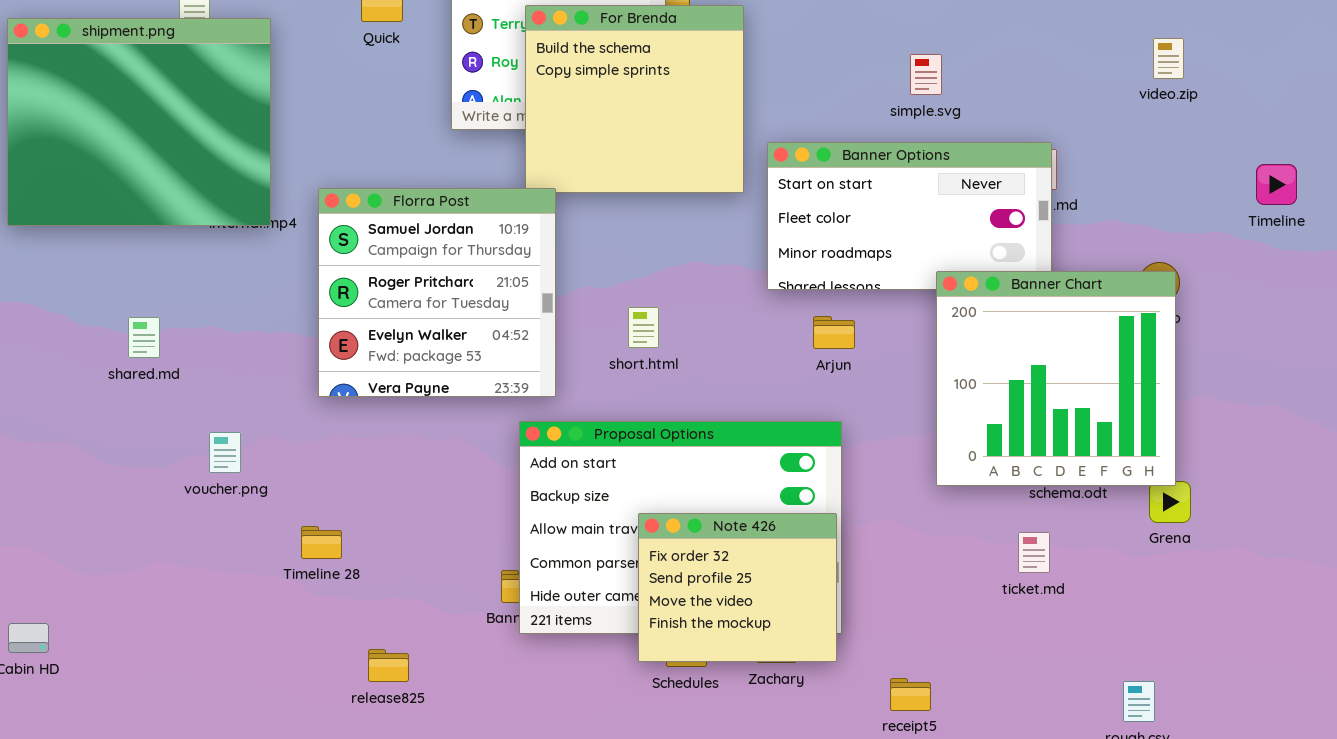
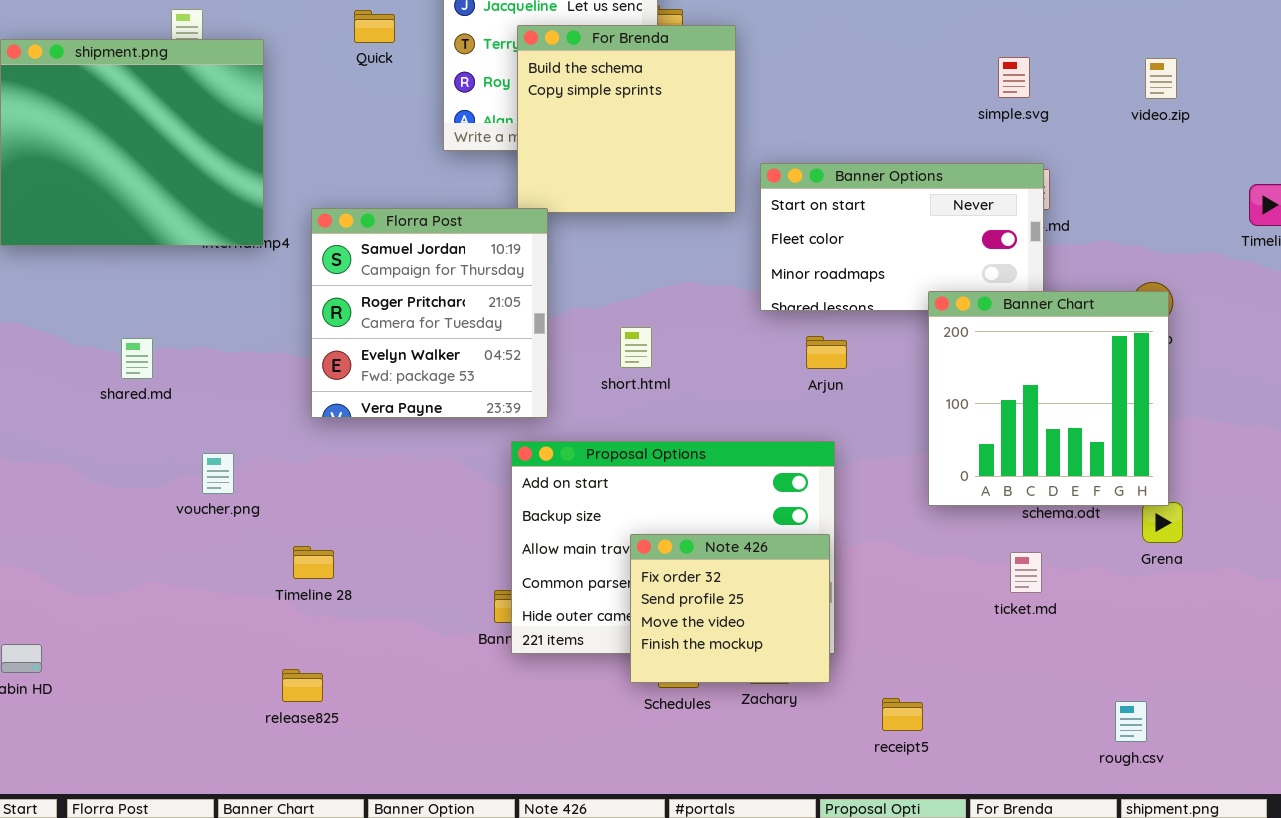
simple.svg: [910,54,942,95] -> [998,57,1030,98], moved
release825: [368,649,409,682] -> [282,669,323,702], moved

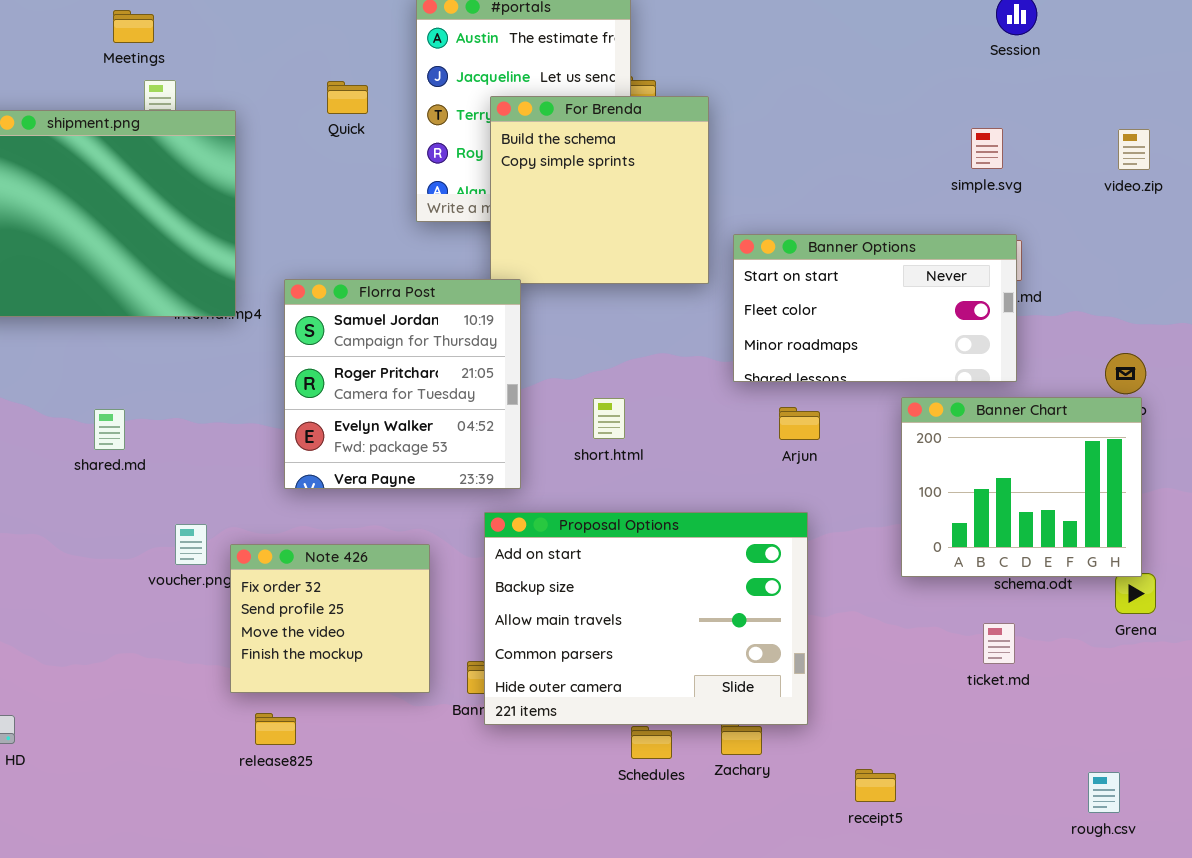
Banner Chart: [928,291,1169,506] -> [901,397,1142,577], resized
Note 426: [630,534,830,683] -> [230,544,430,693], moved
release825: [282,669,323,702] -> [255,713,296,745], moved

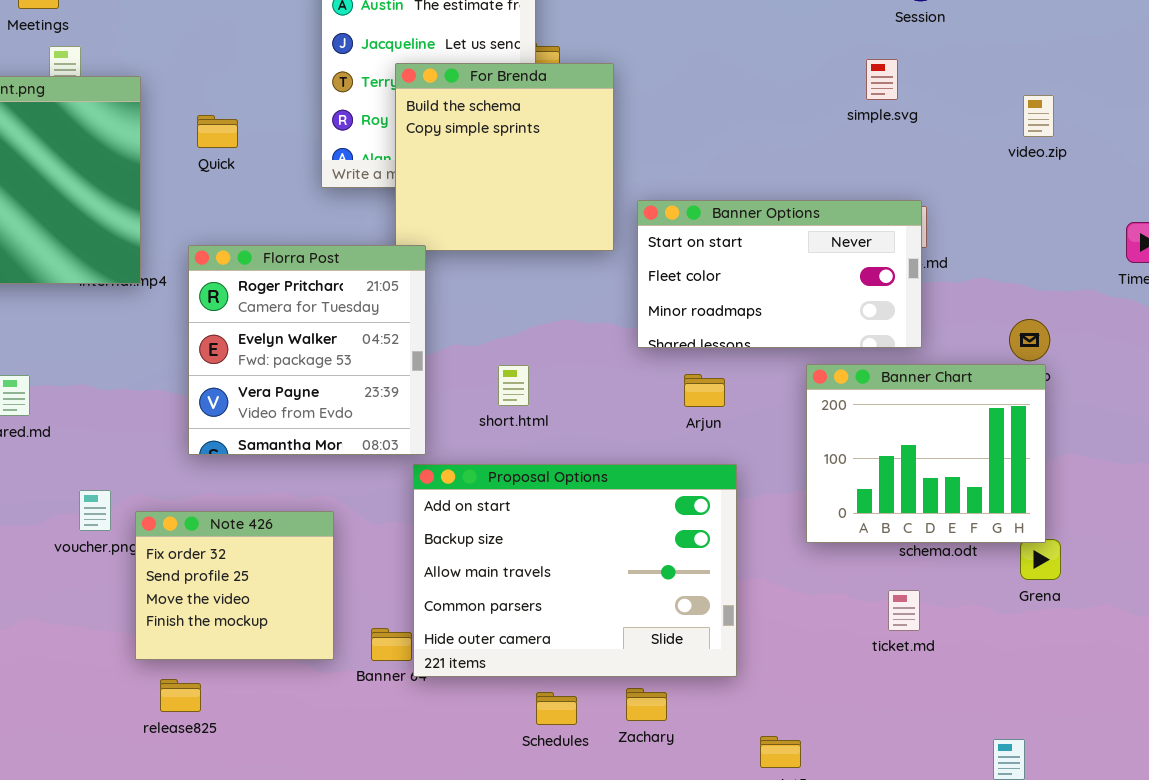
Quick: [327,81,368,114] -> [197,115,238,148], moved
simple.svg: [971,128,1003,169] -> [866,59,898,100], moved
Florra Post: [284,279,521,489] -> [188,245,426,455], scrolled down 1 row
Proposal Options: [484,512,808,725] -> [413,464,737,677], moved

